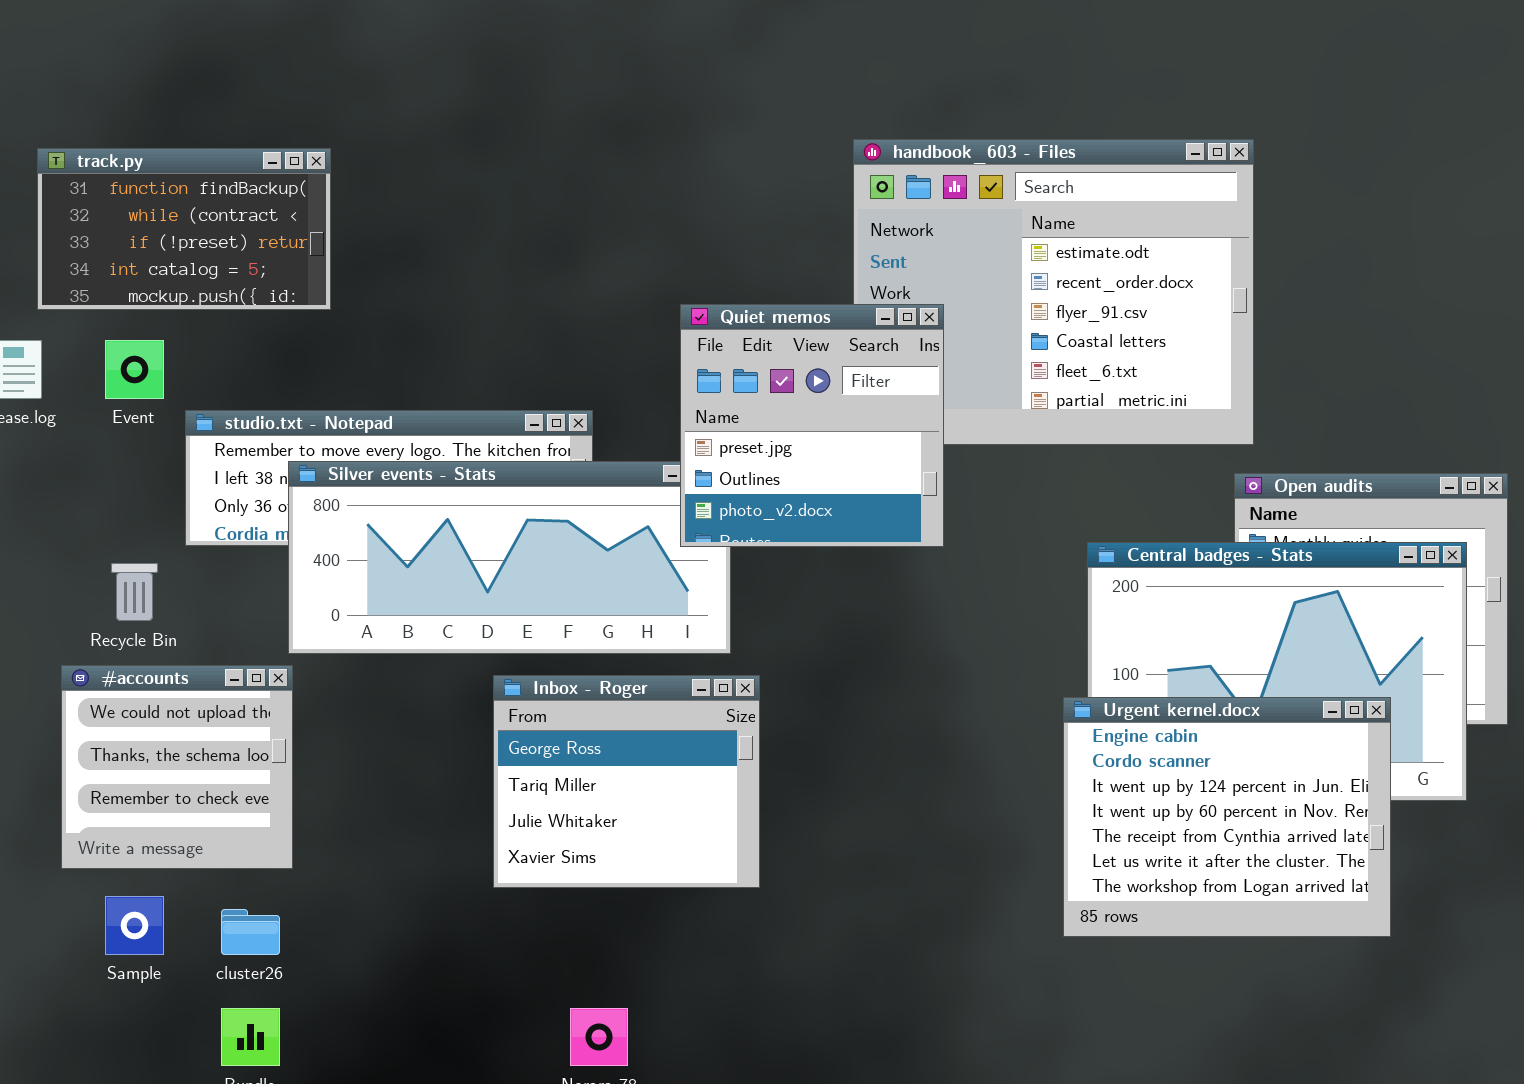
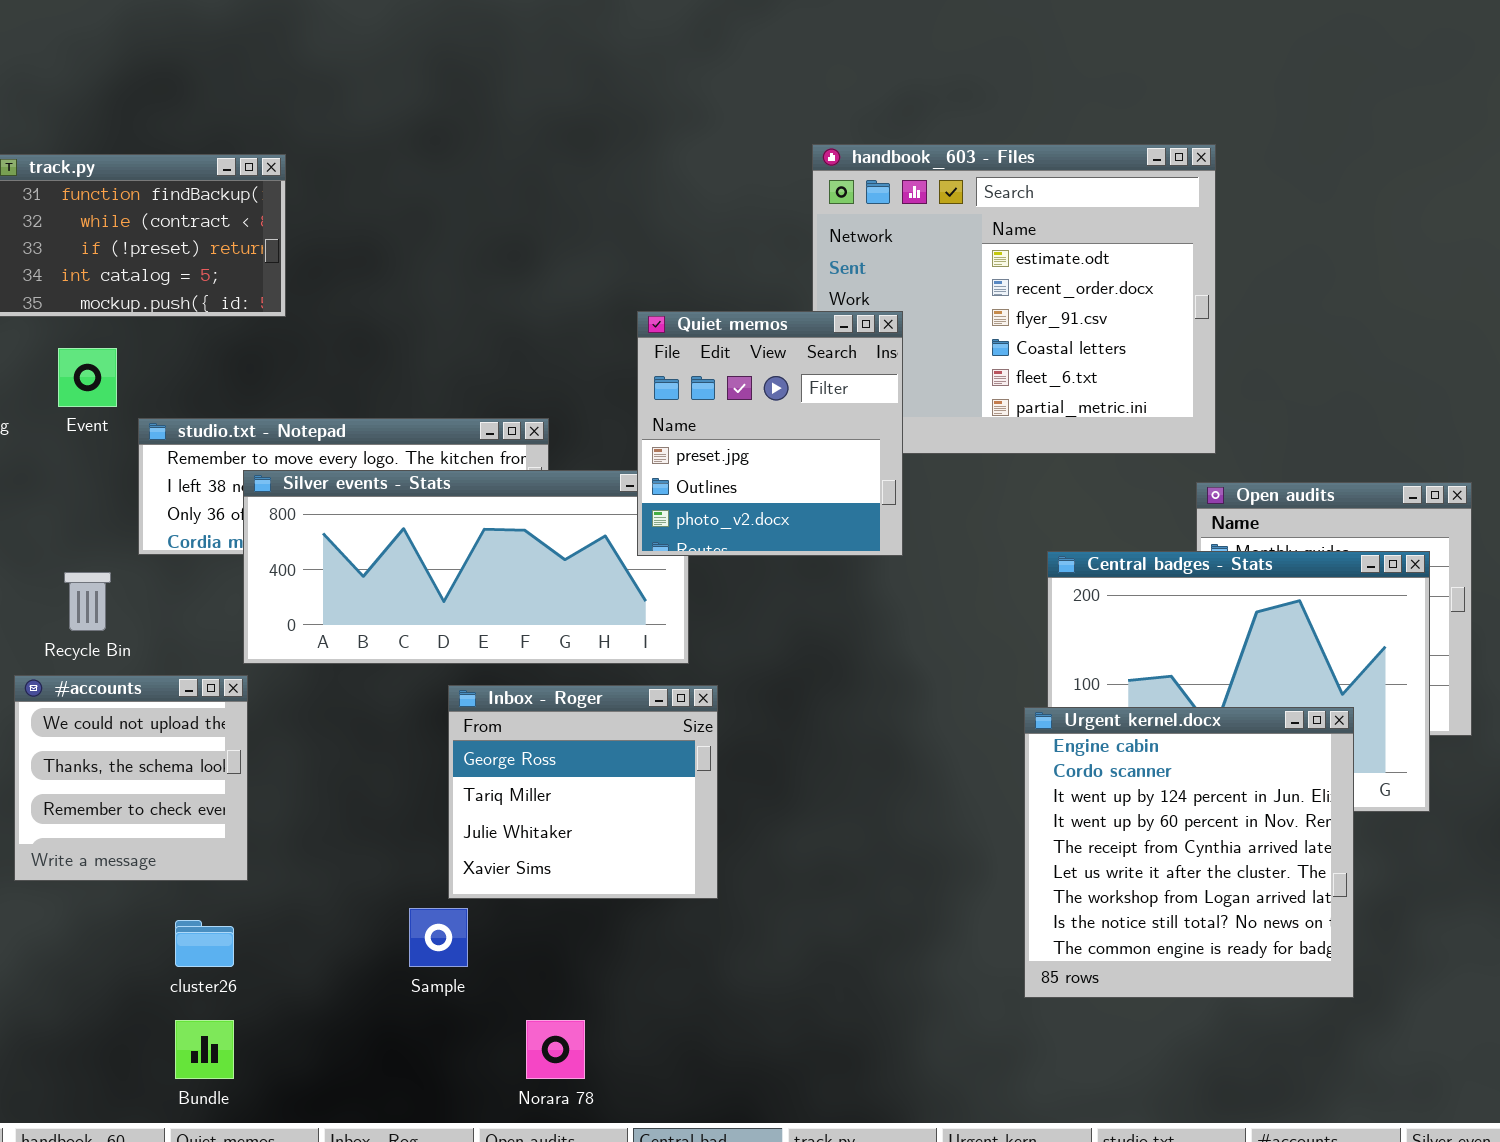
Urgent kernel.docx: [1063,697,1391,937] -> [1024,707,1354,998], resized
Sample: [105,896,164,955] -> [409,908,468,967], moved

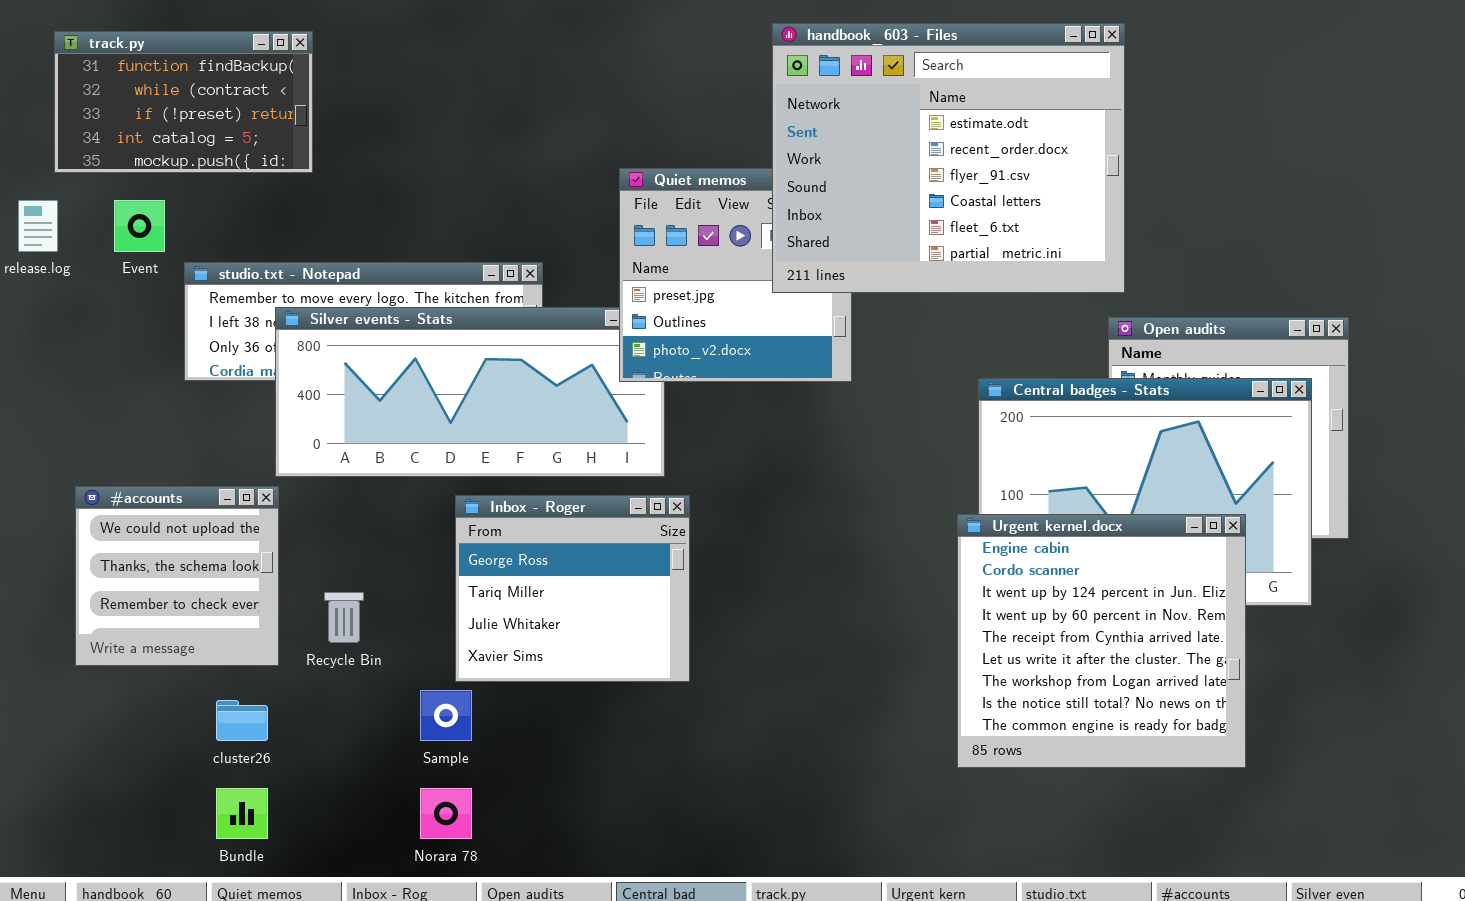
handbook_603 - Files: [812,144,1216,454] -> [772,23,1125,293], raised
Recycle Bin: [64,572,111,631] -> [324,592,364,643], moved
Norara 78: [526,1020,585,1079] -> [420,788,472,839], moved

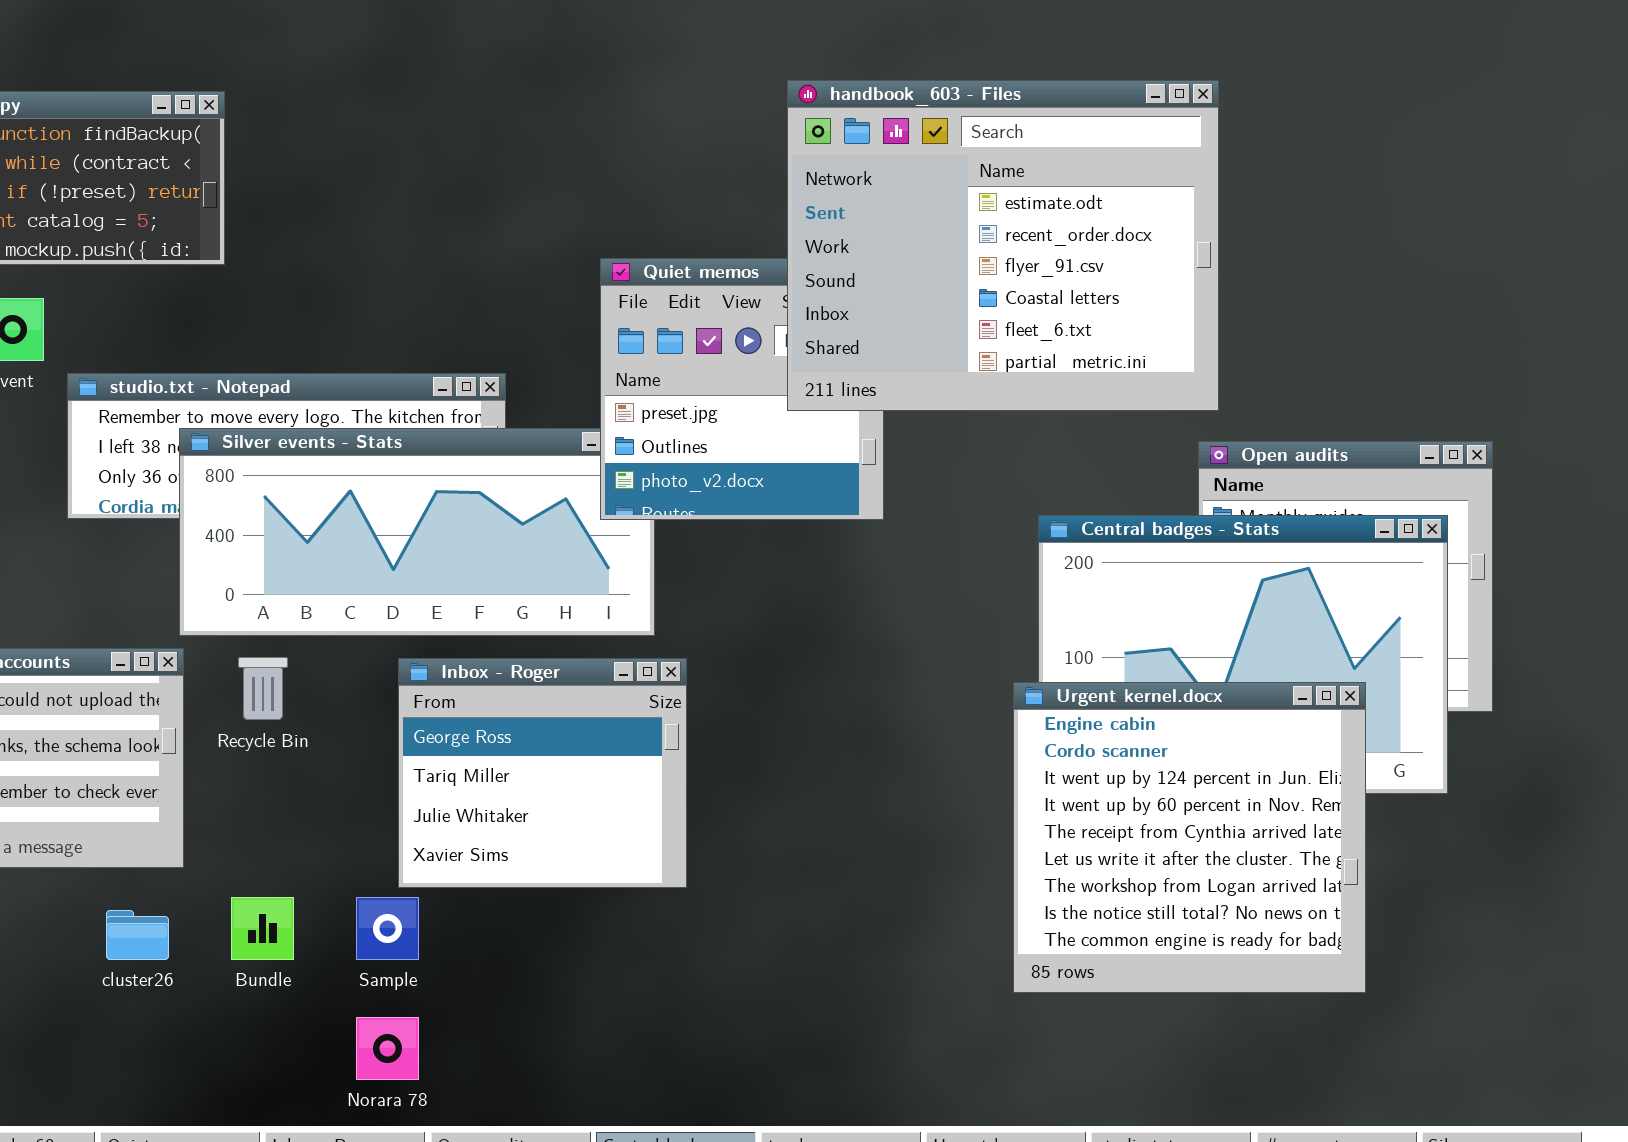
Recycle Bin: [324,592,364,643] -> [238,657,288,720], moved
Bundle: [216,788,268,839] -> [231,897,294,960], moved

